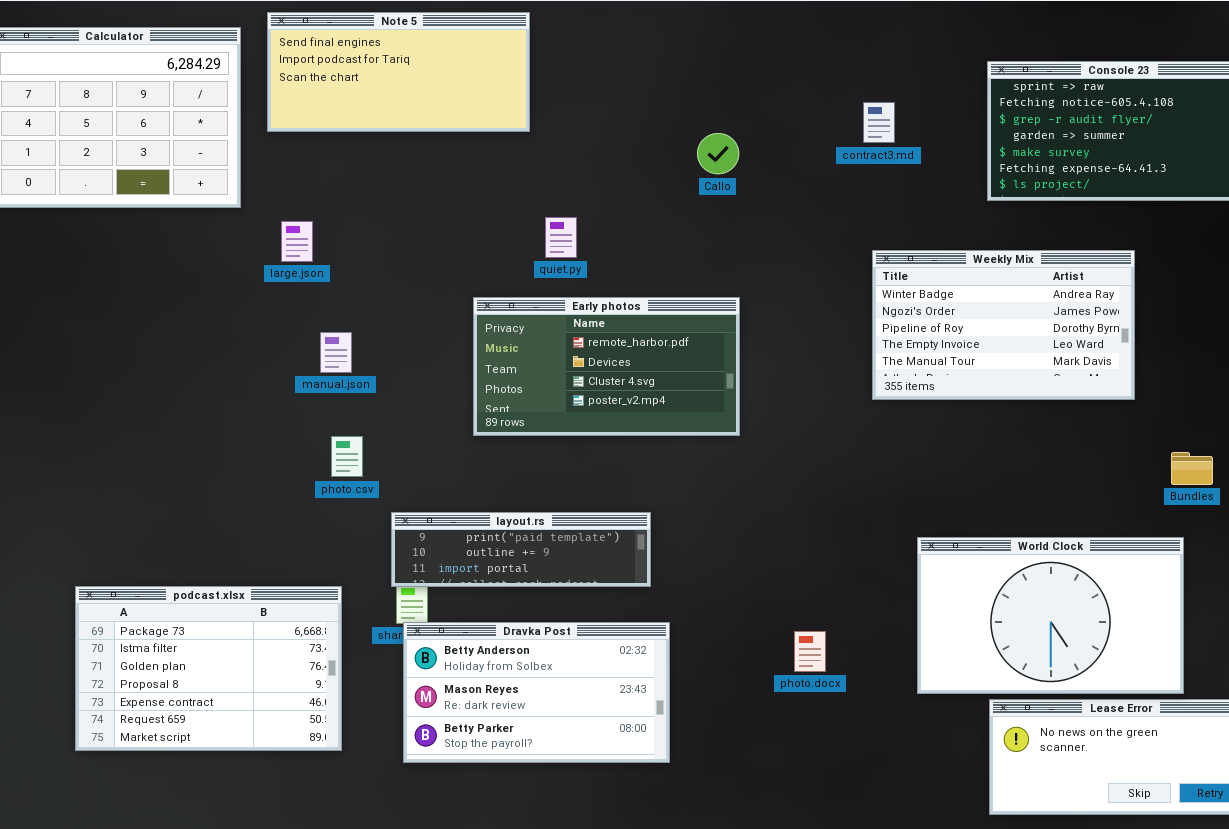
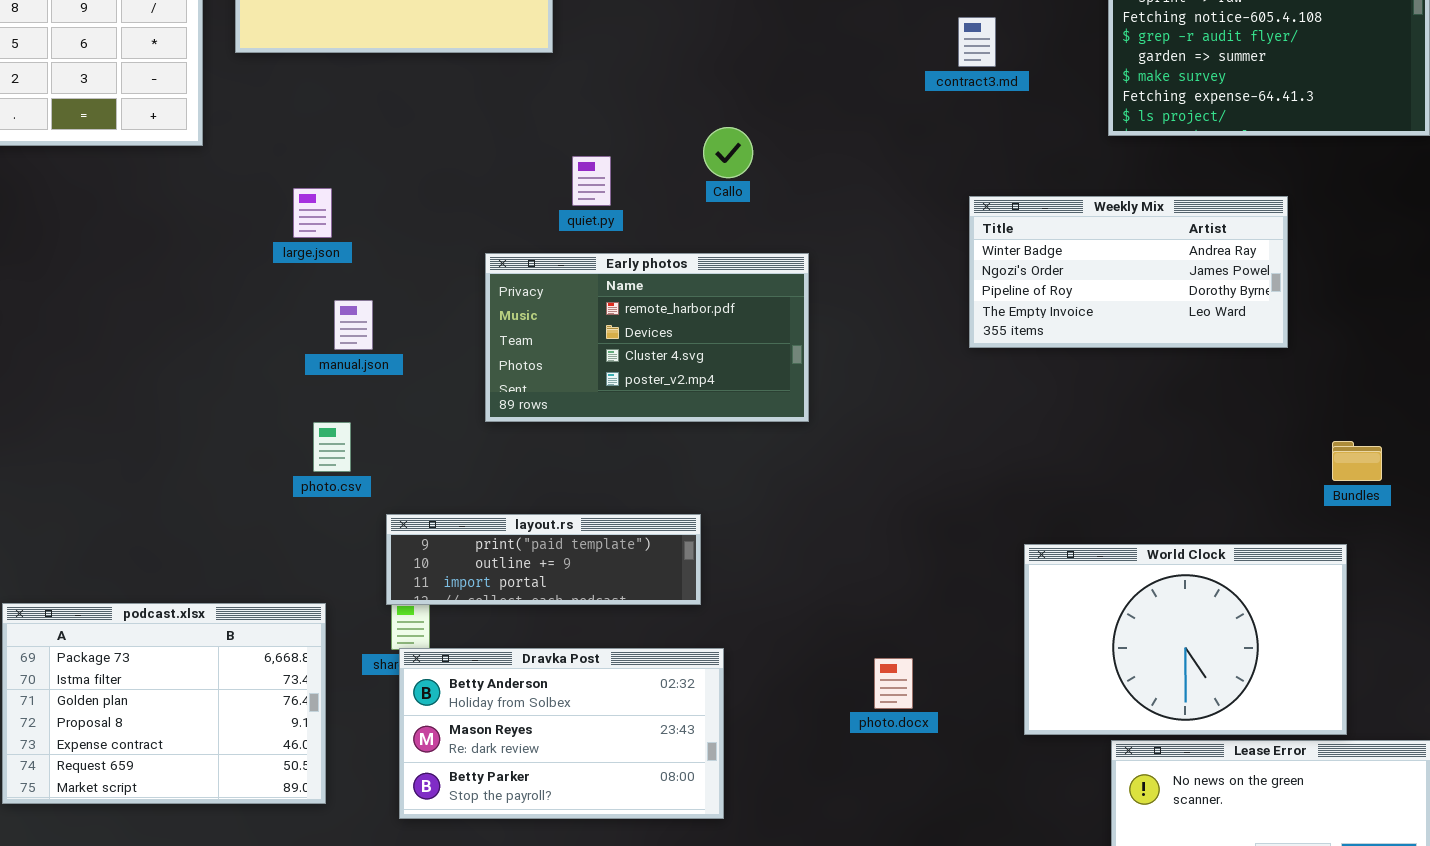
Callo: [697,133,739,174] -> [703,127,753,178], moved
large.json: [281,221,313,262] -> [293,188,332,238], moved
Weekly Mix: [872,250,1135,400] -> [969,196,1288,348], resized
manual.json: [320,332,352,373] -> [334,300,373,350], moved

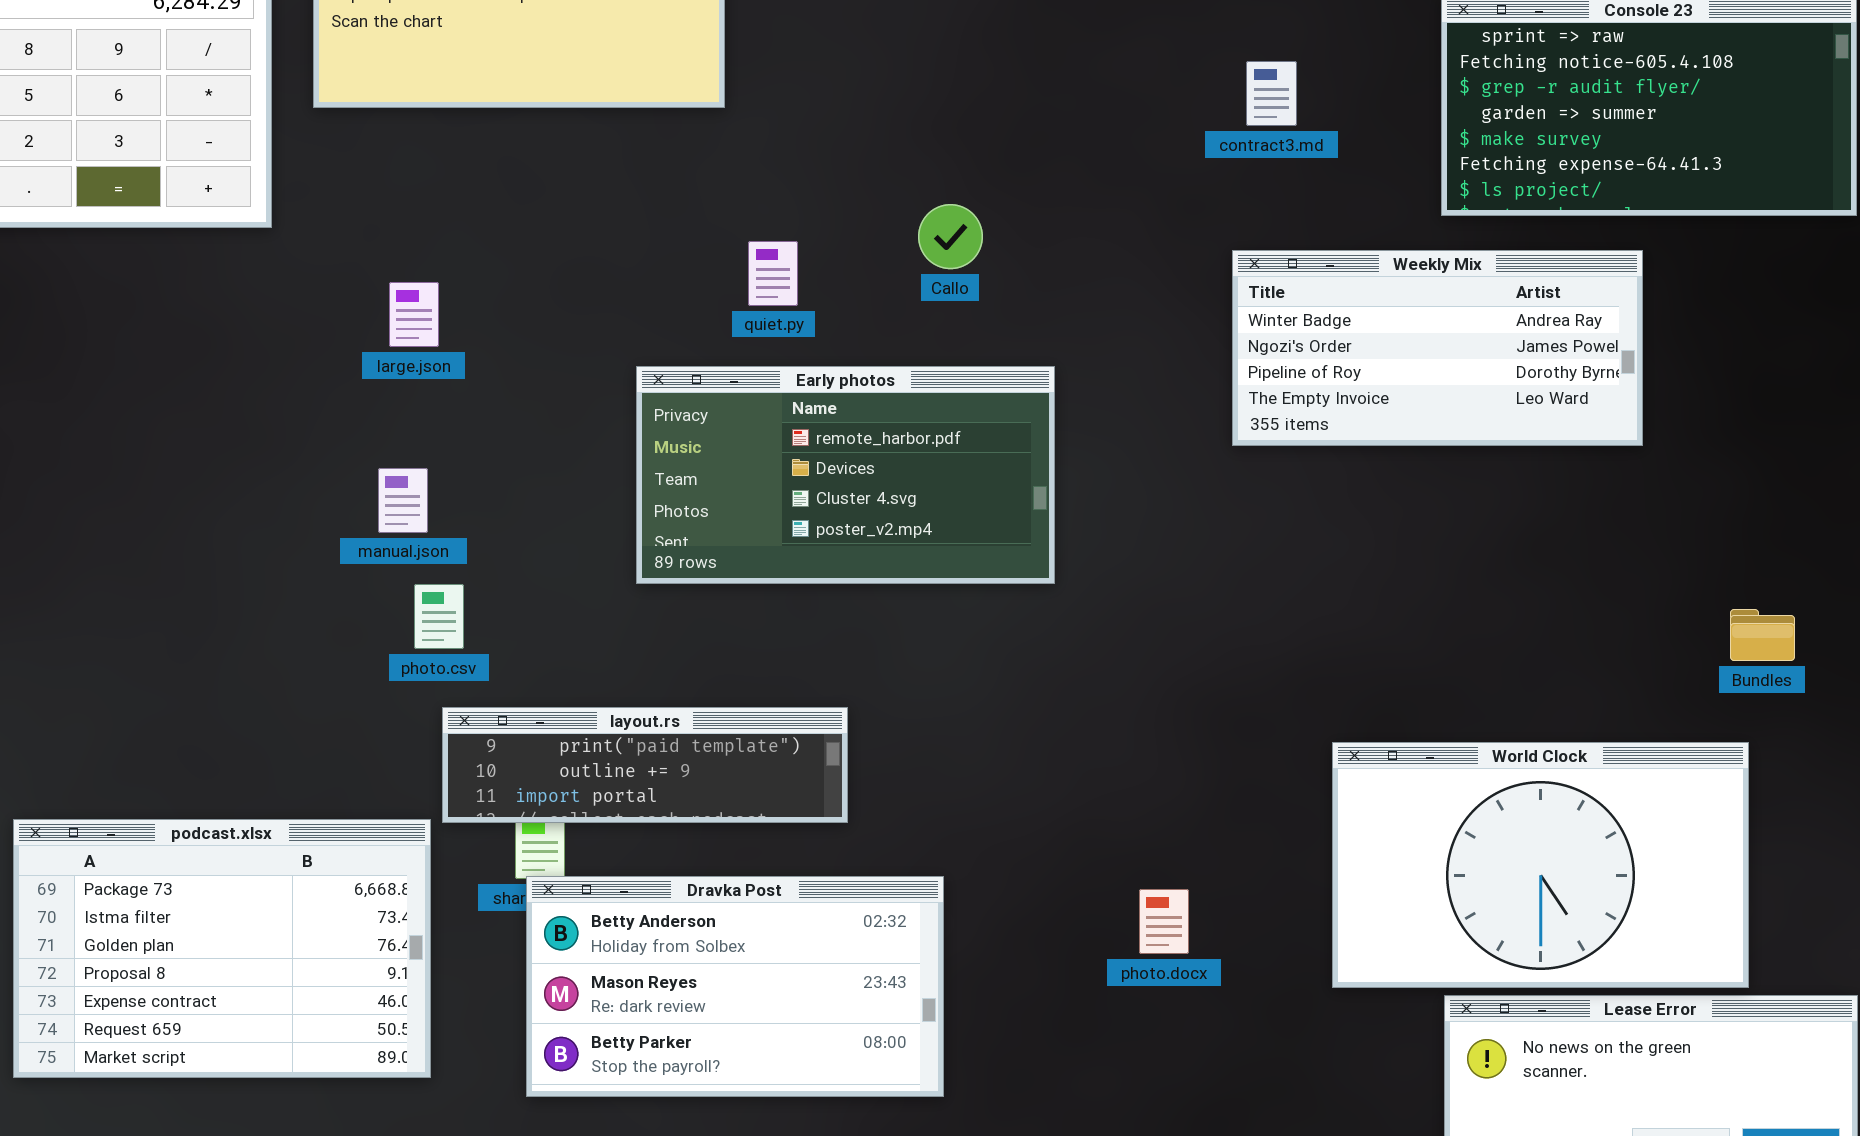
Weekly Mix: [969,196,1288,348] -> [1232,250,1643,446], moved
manual.json: [334,300,373,350] -> [378,468,428,533], moved
layout.rs: [386,514,701,605] -> [442,707,848,823], moved

